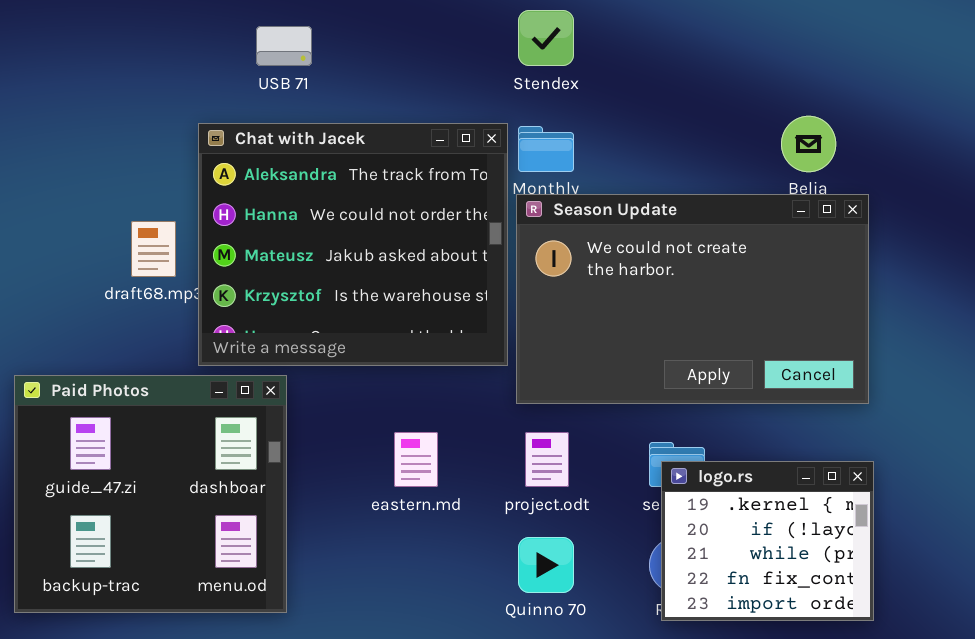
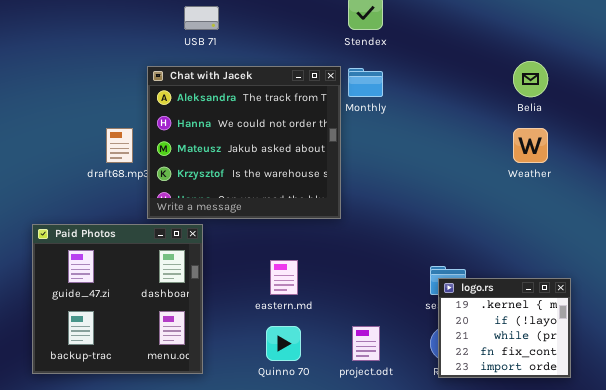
Season Update: [516,194,869,404] -> none, closed
project.odt: [525,432,569,487] -> [352,326,380,361], moved
Quinno 70: [518,537,574,593] -> [266,326,301,361], moved

